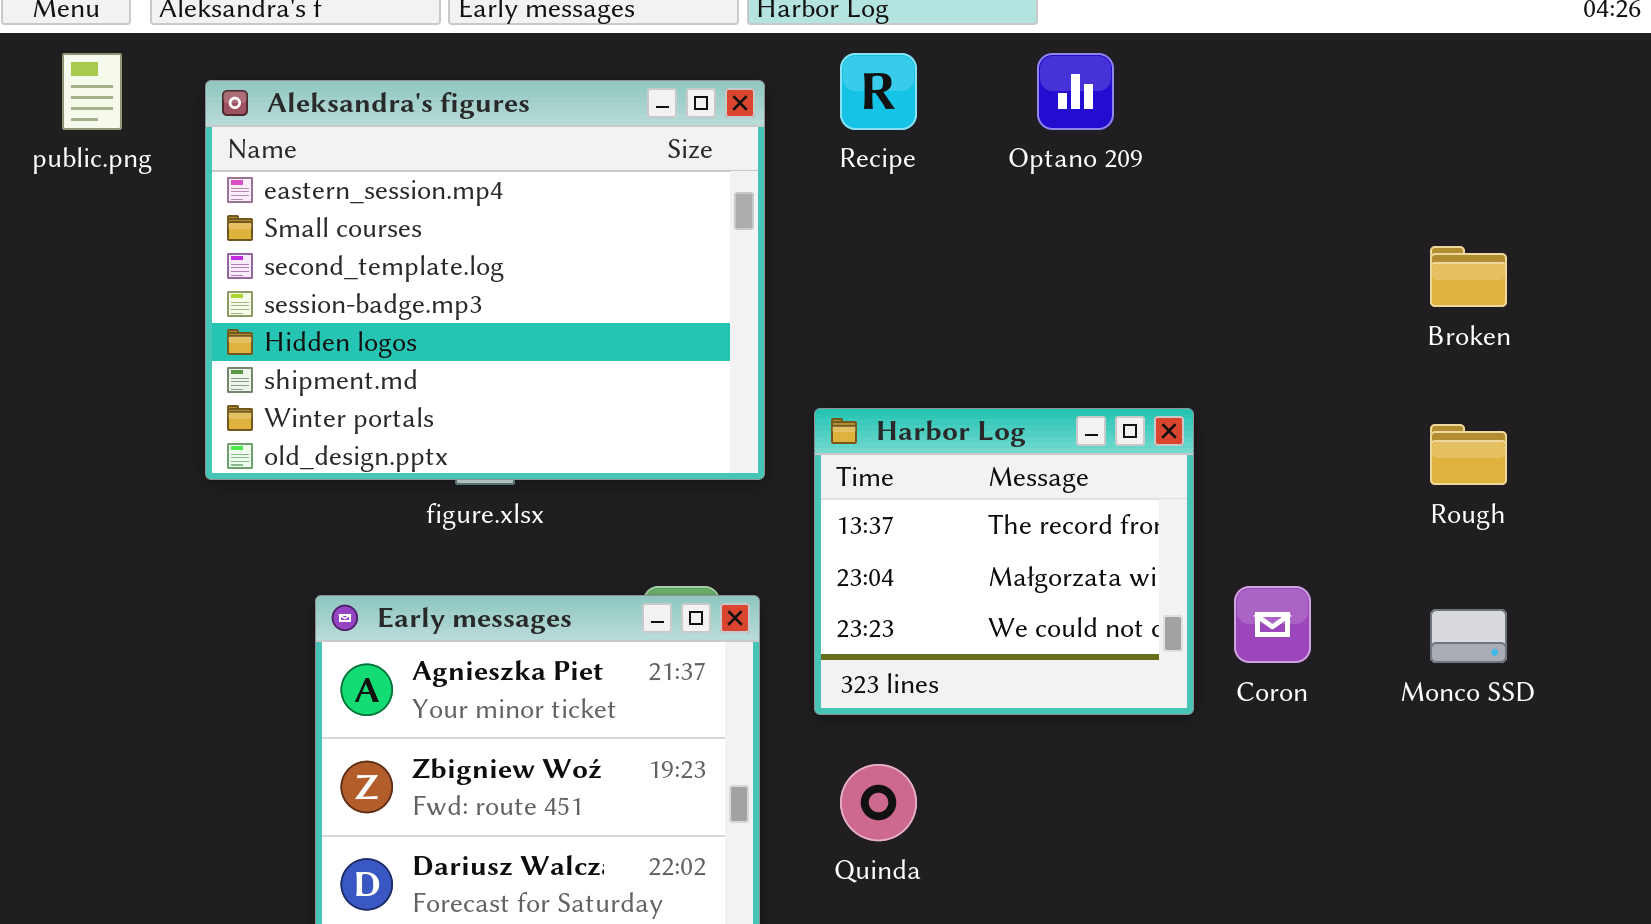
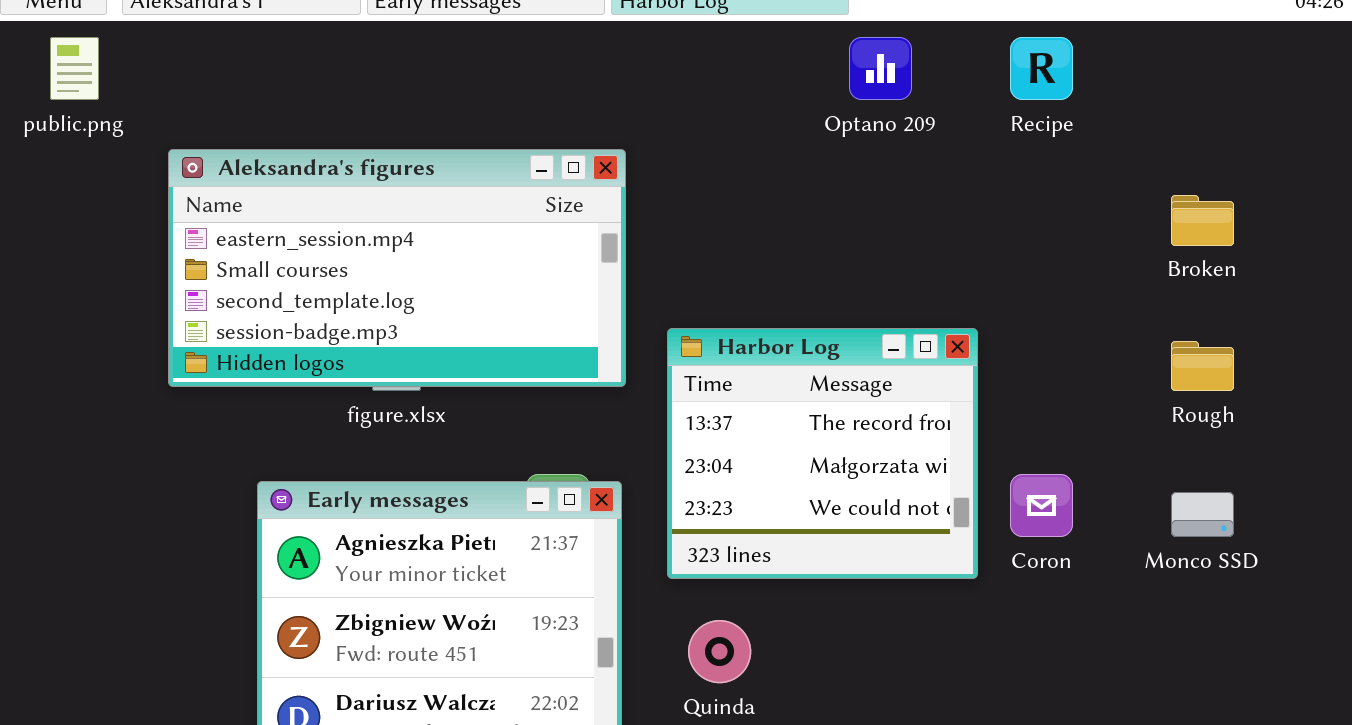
Recipe: [840,53,917,130] -> [1010,37,1073,100], moved
Aleksandra's figures: [205,80,765,480] -> [168,149,626,387], resized

